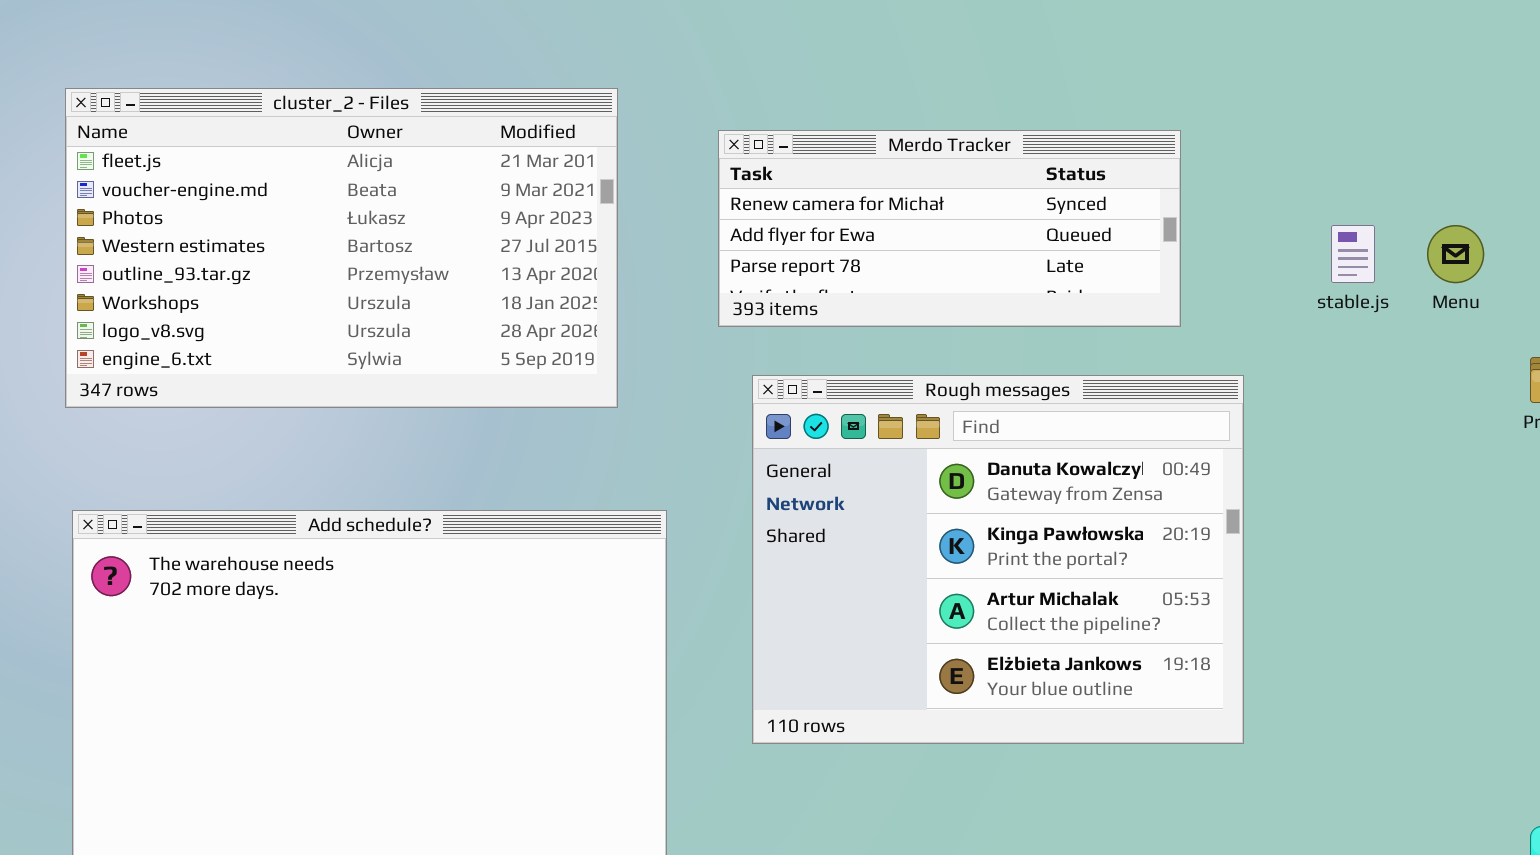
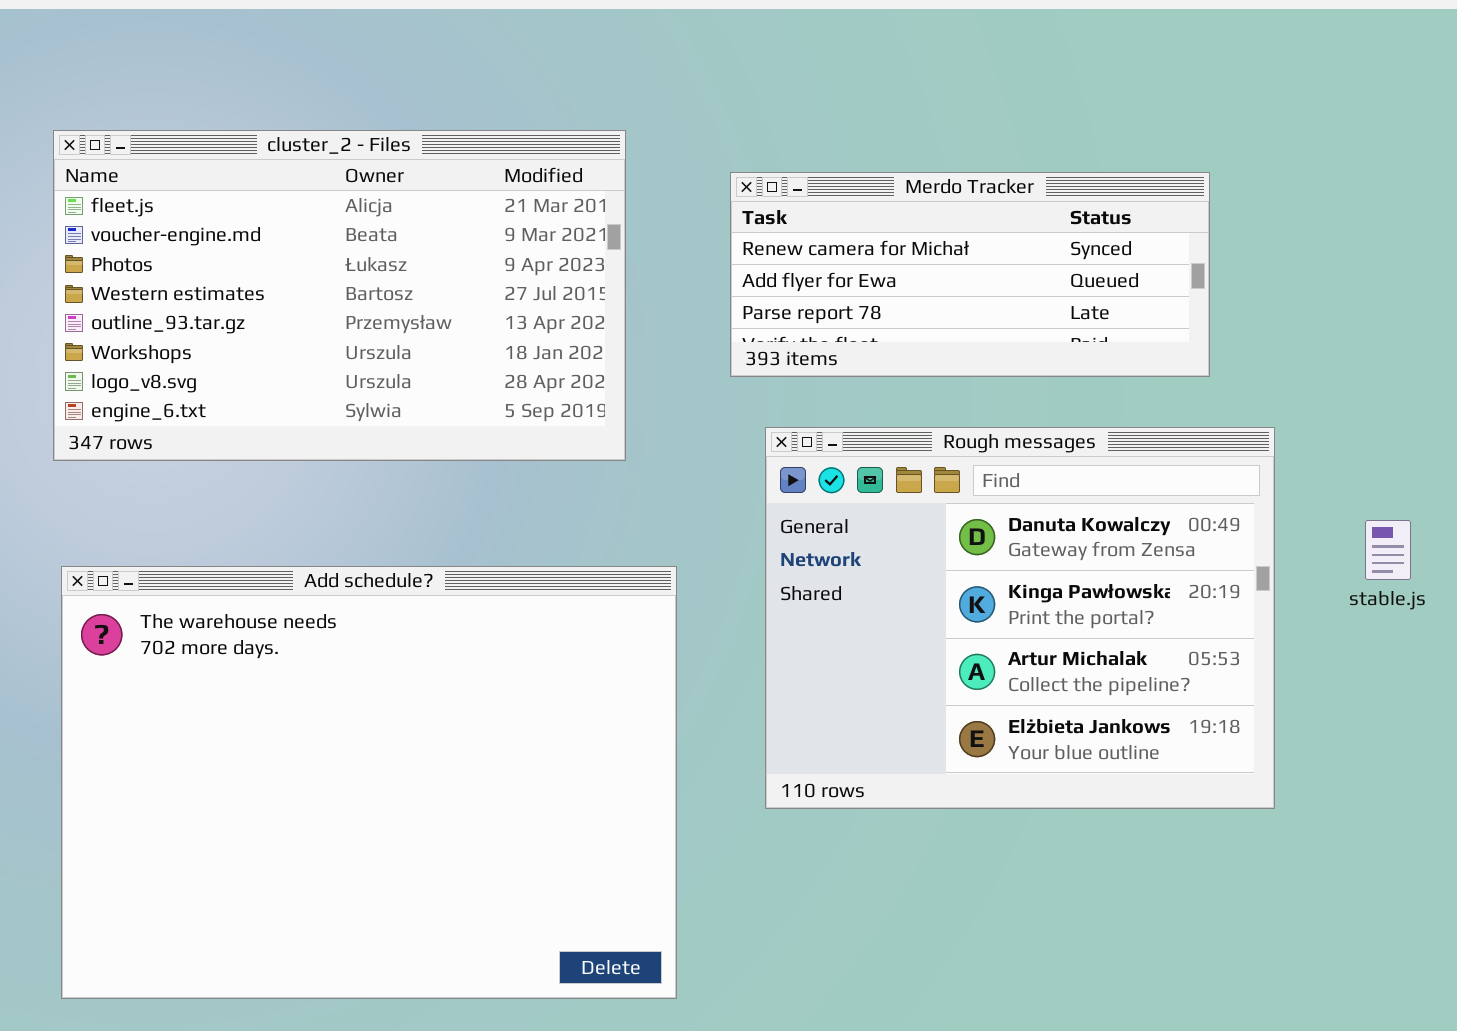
stable.js: [1331,225,1375,283] -> [1365,520,1411,580], moved

